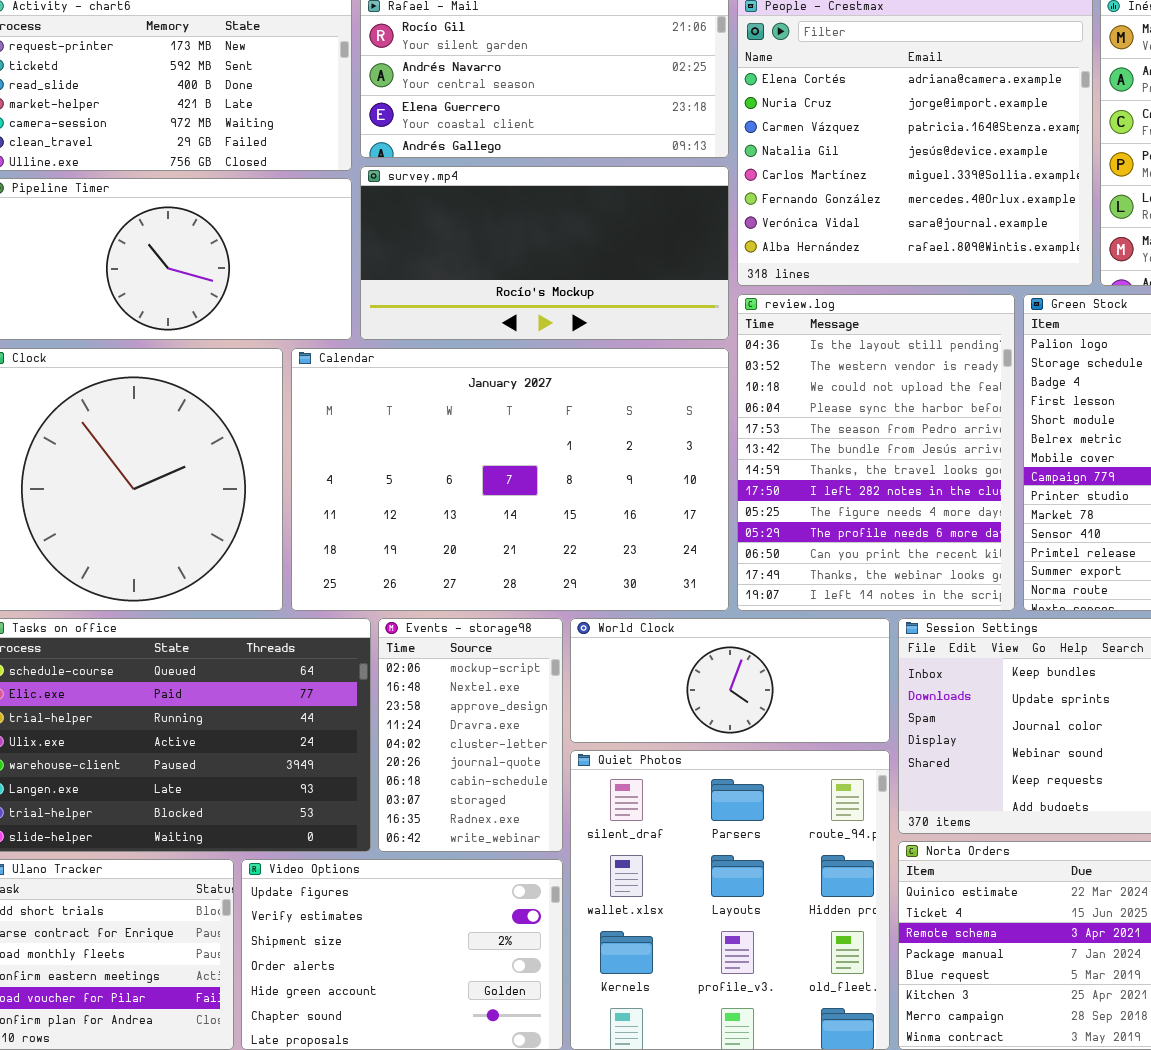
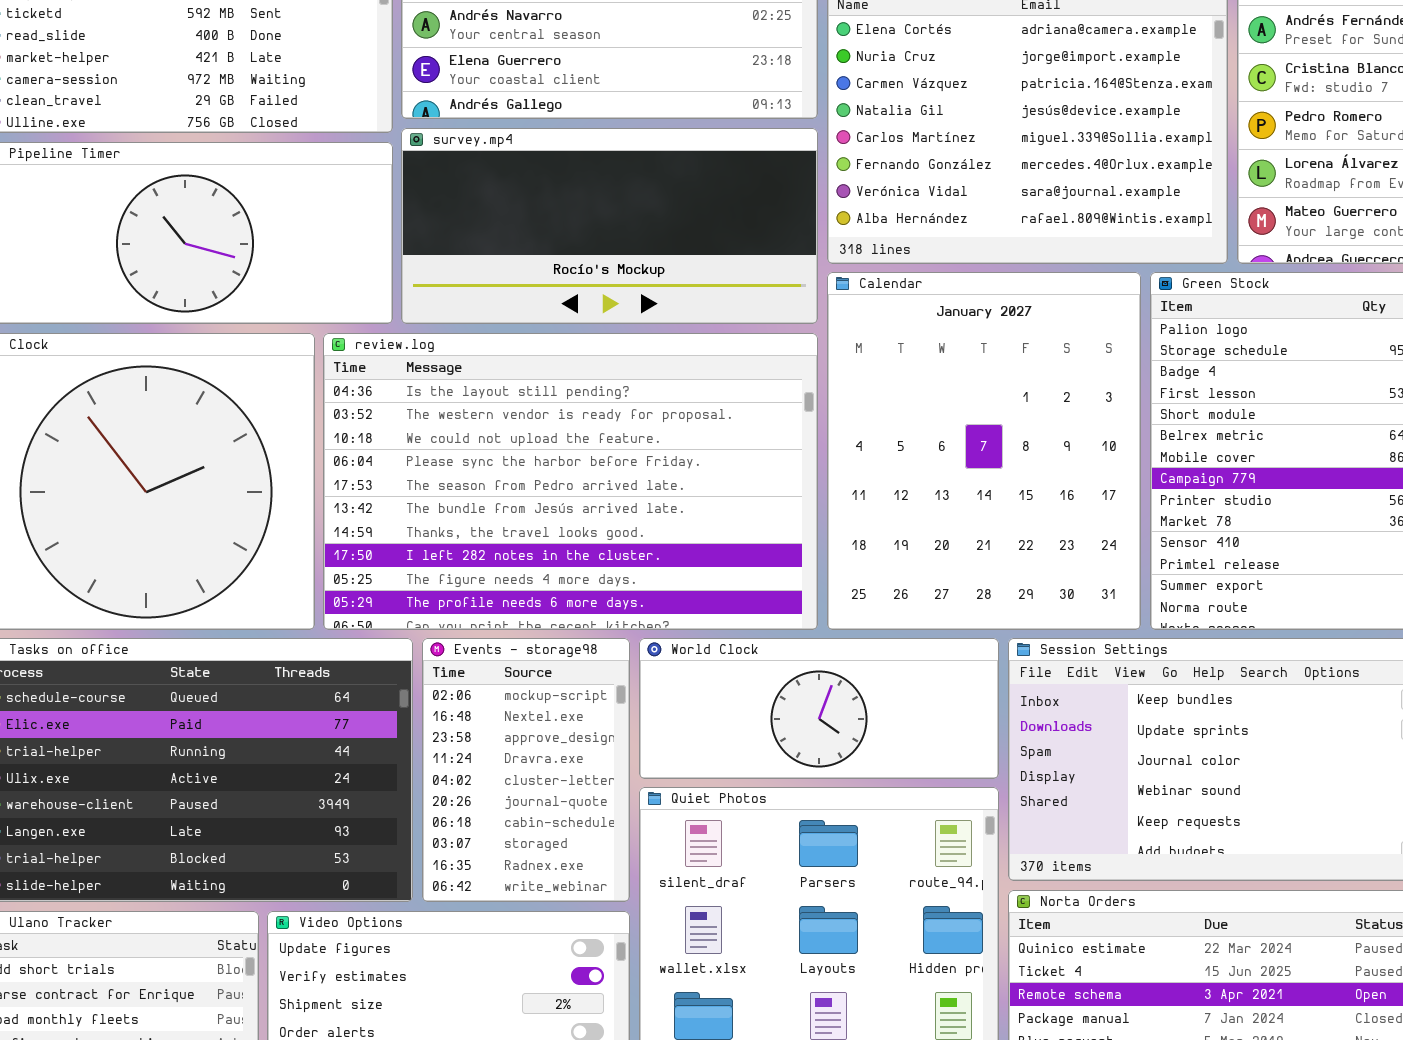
review.log: [737,294,1015,611] -> [323,333,818,630], moved, resized
Calendar: [291,348,729,611] -> [827,272,1141,630], moved, resized

